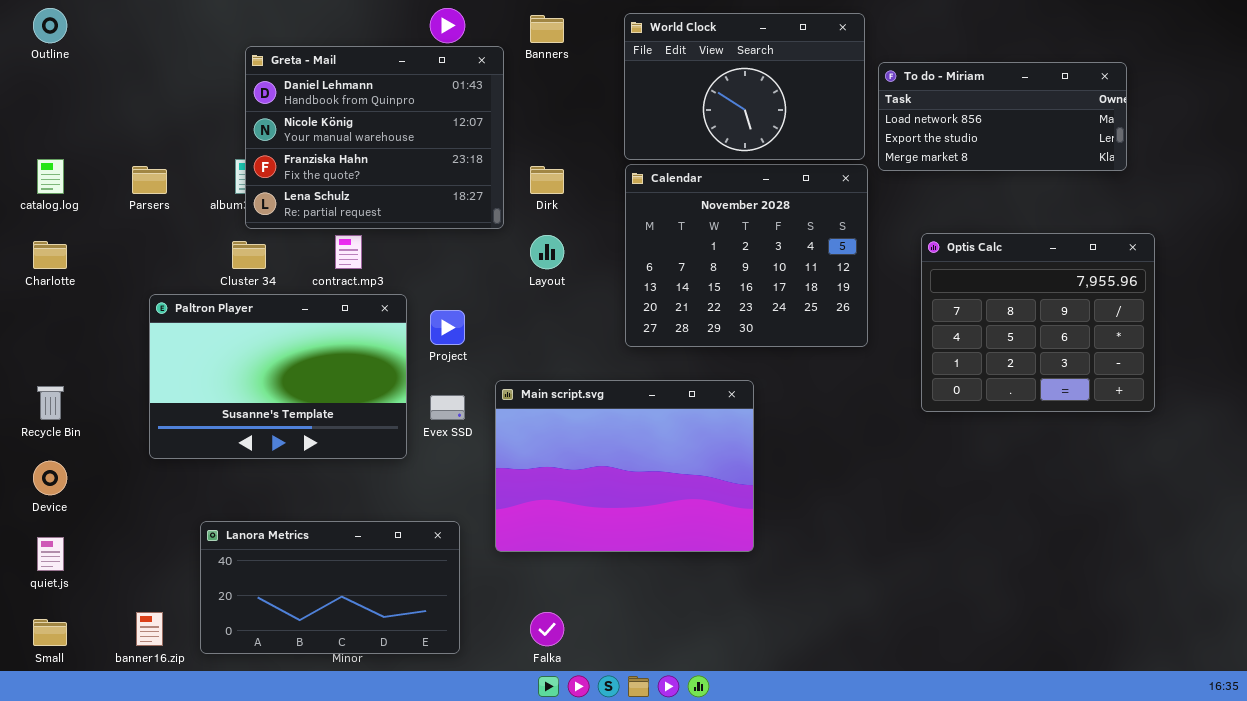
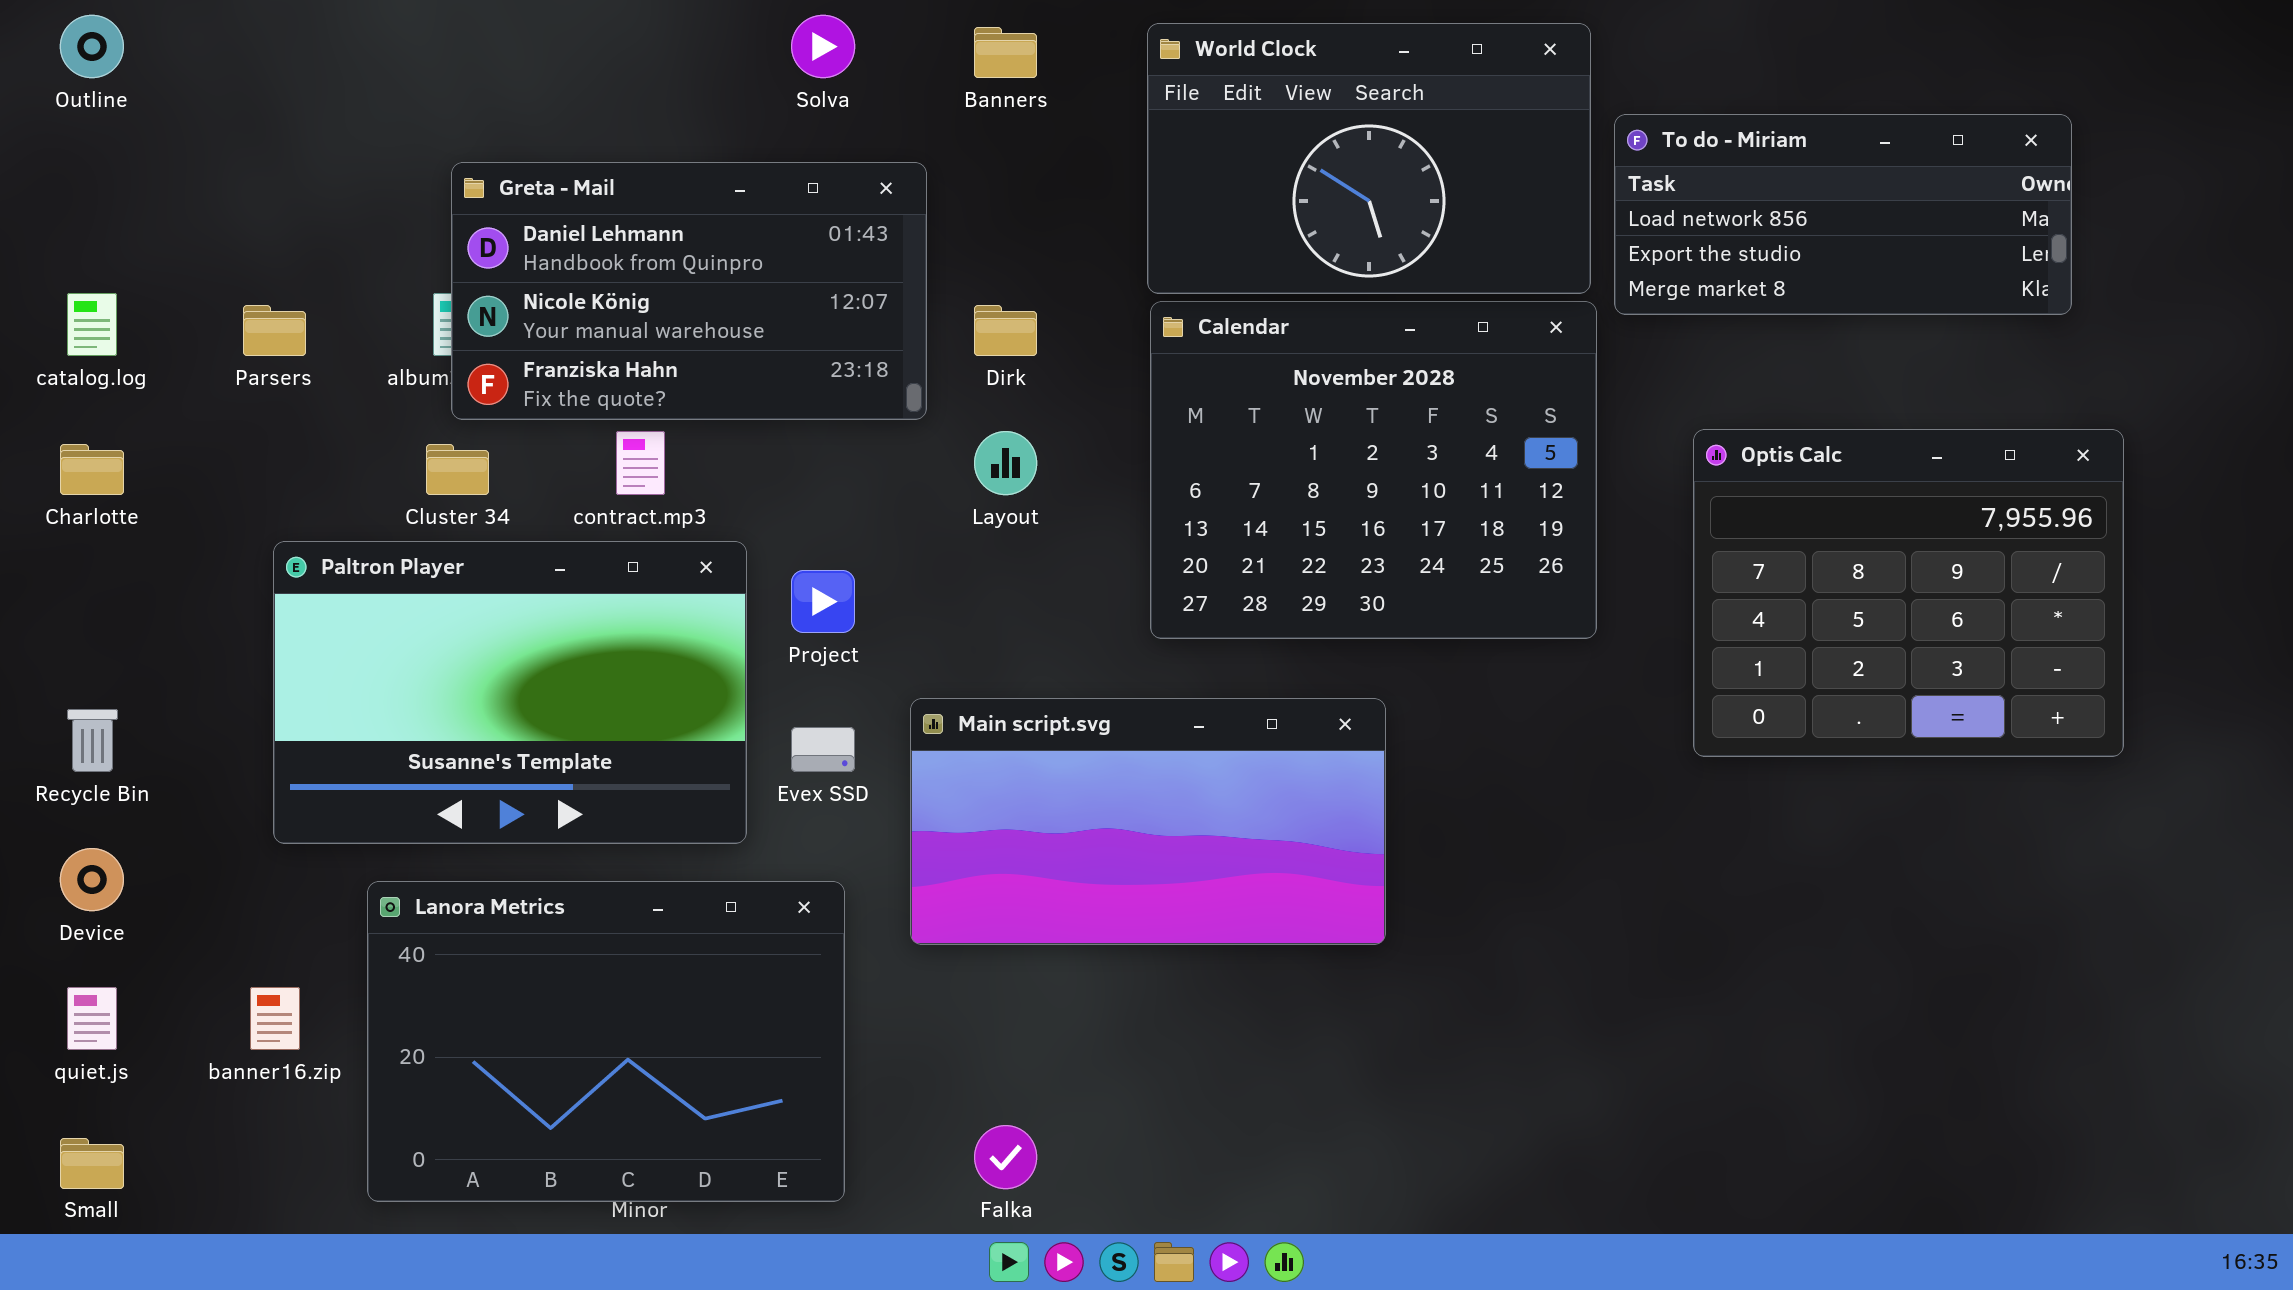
Greta - Mail: [245,46,504,229] -> [451,162,927,420], resized
Main script.svg: [495,380,754,552] -> [910,698,1386,945], resized
Lanora Metrics: [200,521,460,654] -> [367,881,845,1202], resized
banner16.zip: [136,612,163,646] -> [250,987,300,1050], moved

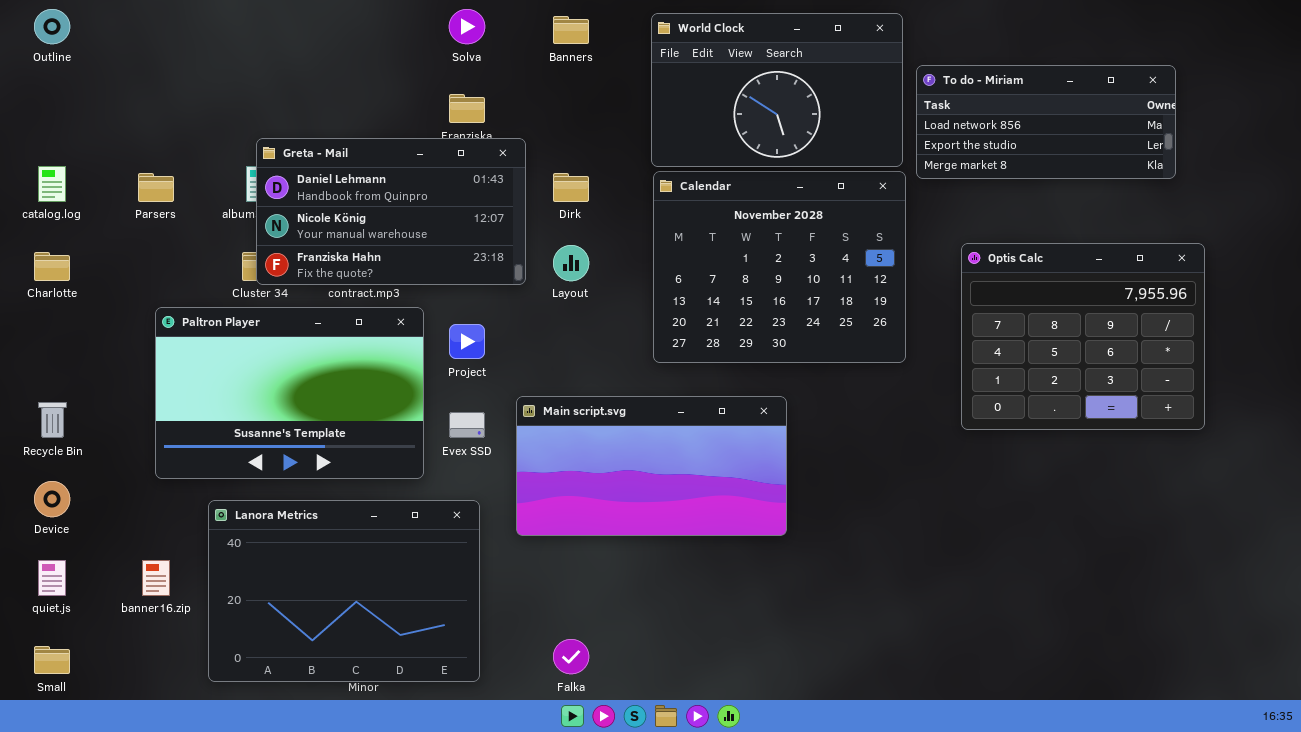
Greta - Mail: [451,162,927,420] -> [256,138,526,285], moved

